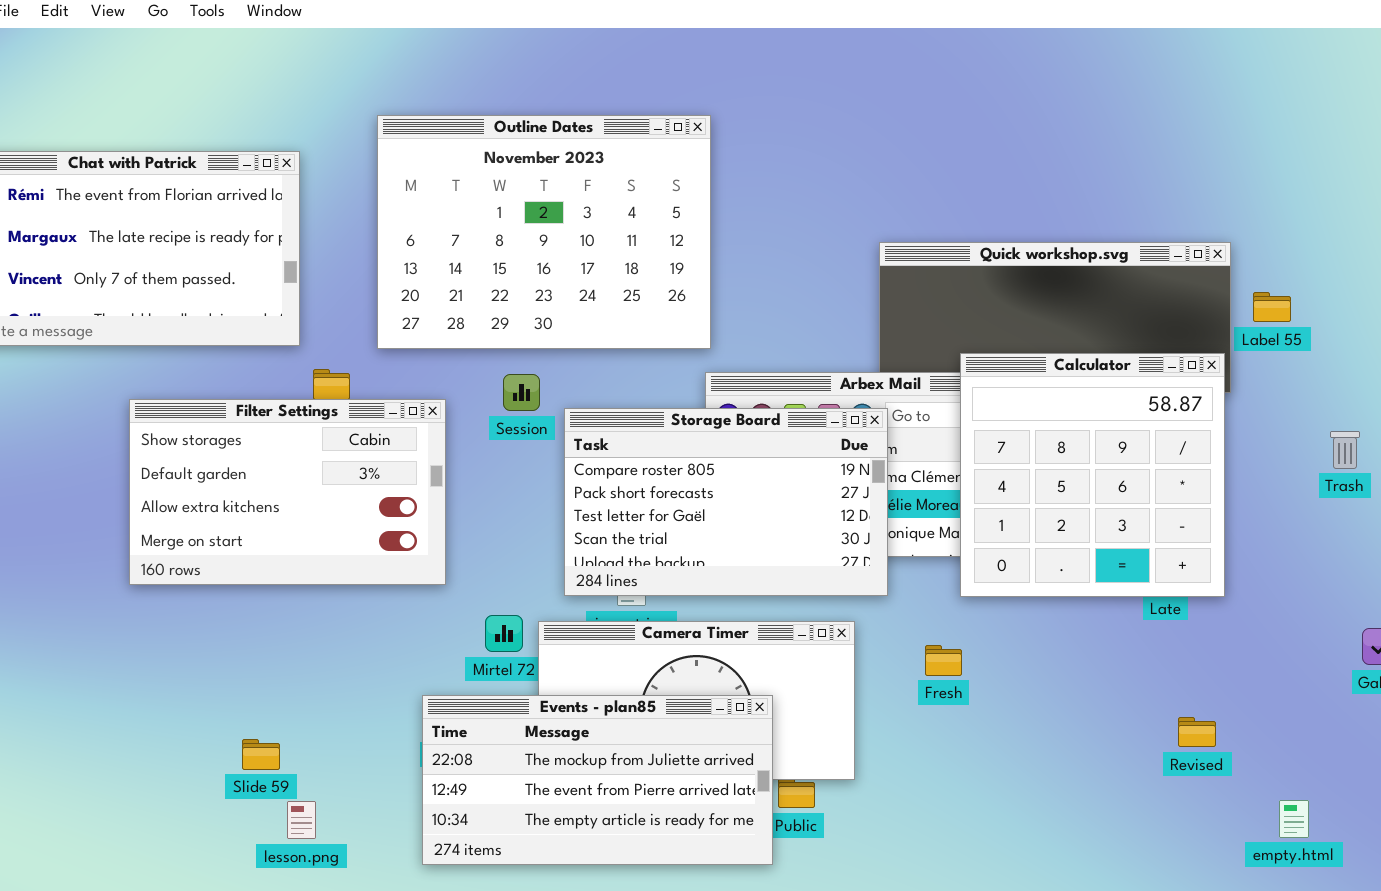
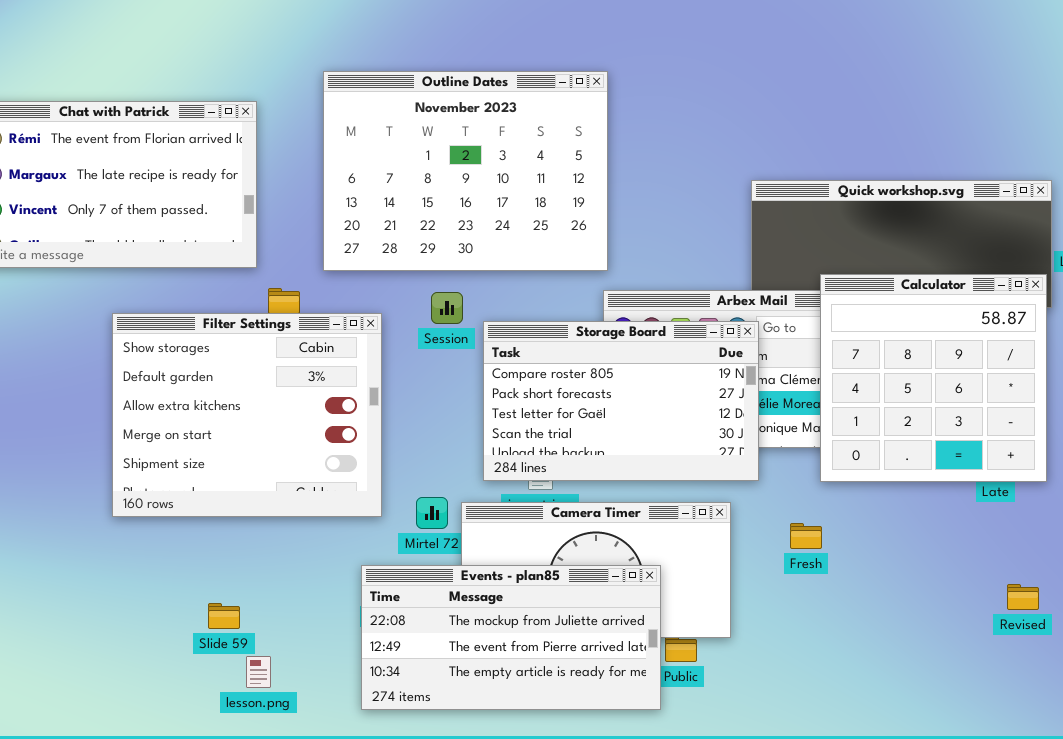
Filter Settings: [129,399,446,585] -> [112,313,382,517], resized

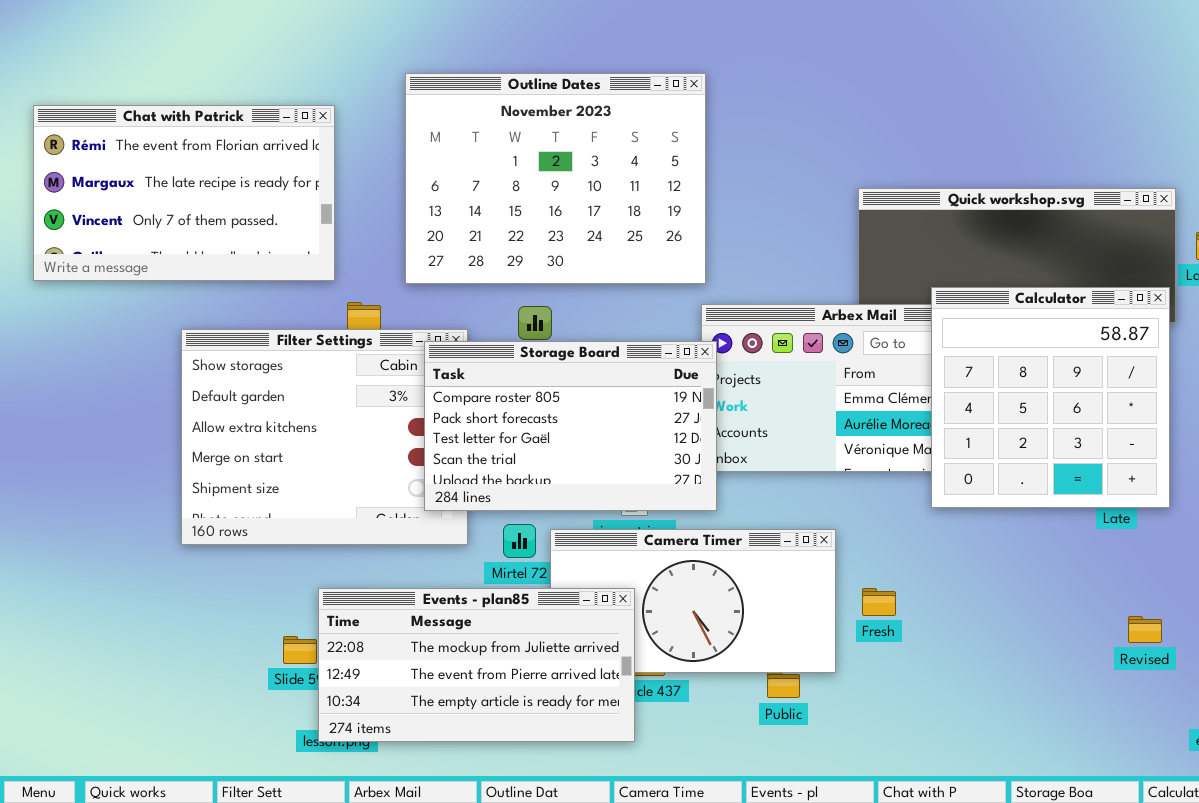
Storage Board: [483,321,759,481] -> [424,341,717,511], moved
Fresh: [790,523,822,549] -> [862,588,896,616], moved
Events - plan85: [361,565,661,710] -> [318,588,635,742], moved

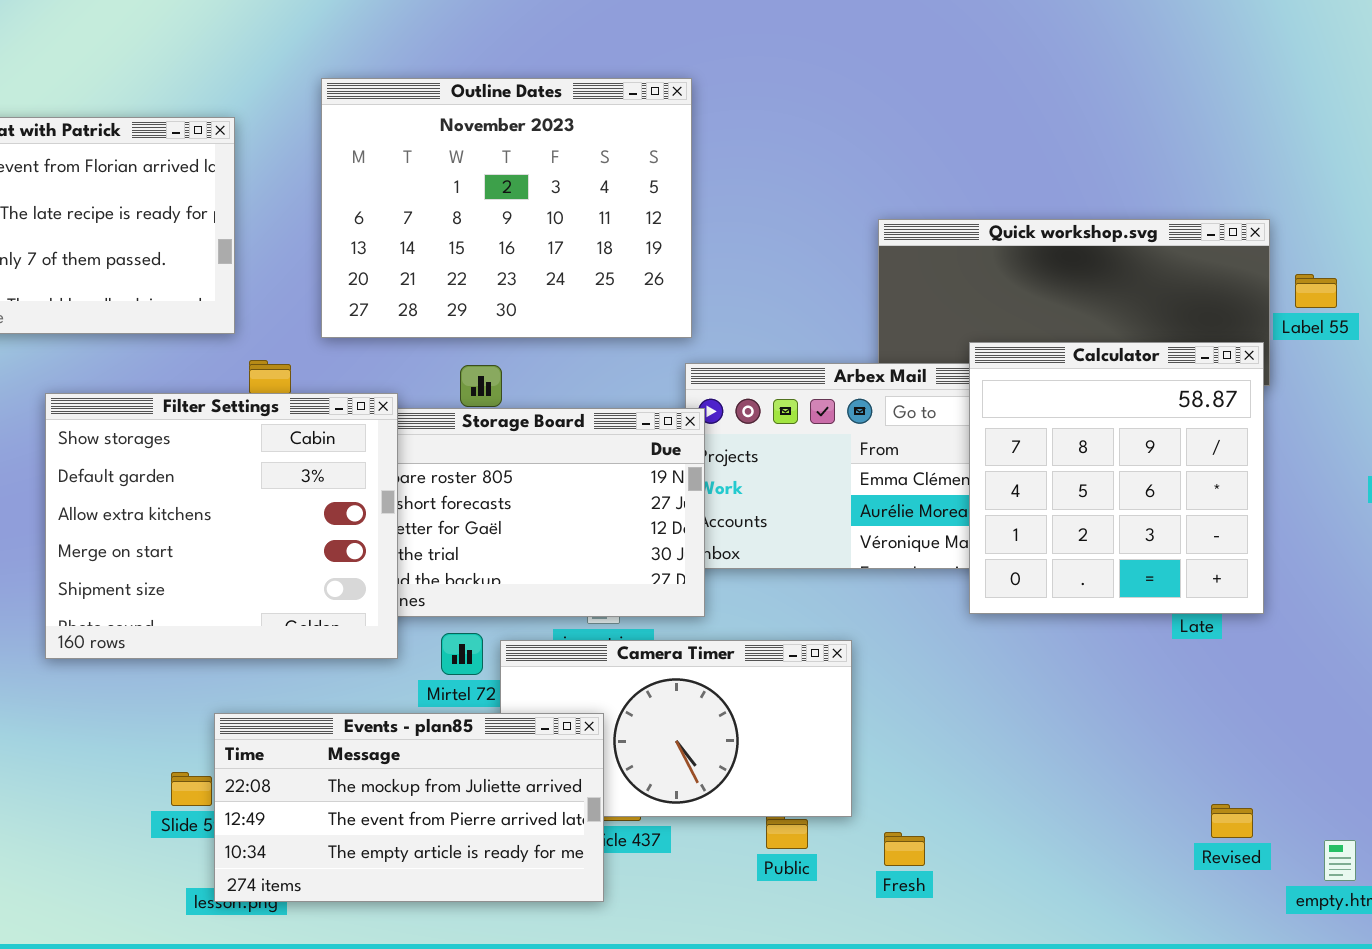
Filter Settings: [181,329,468,545] -> [45,393,398,659], raised
Fresh: [862,588,896,616] -> [884,832,925,866], moved
Revised: [1128,616,1162,643] -> [1211,804,1253,838], moved

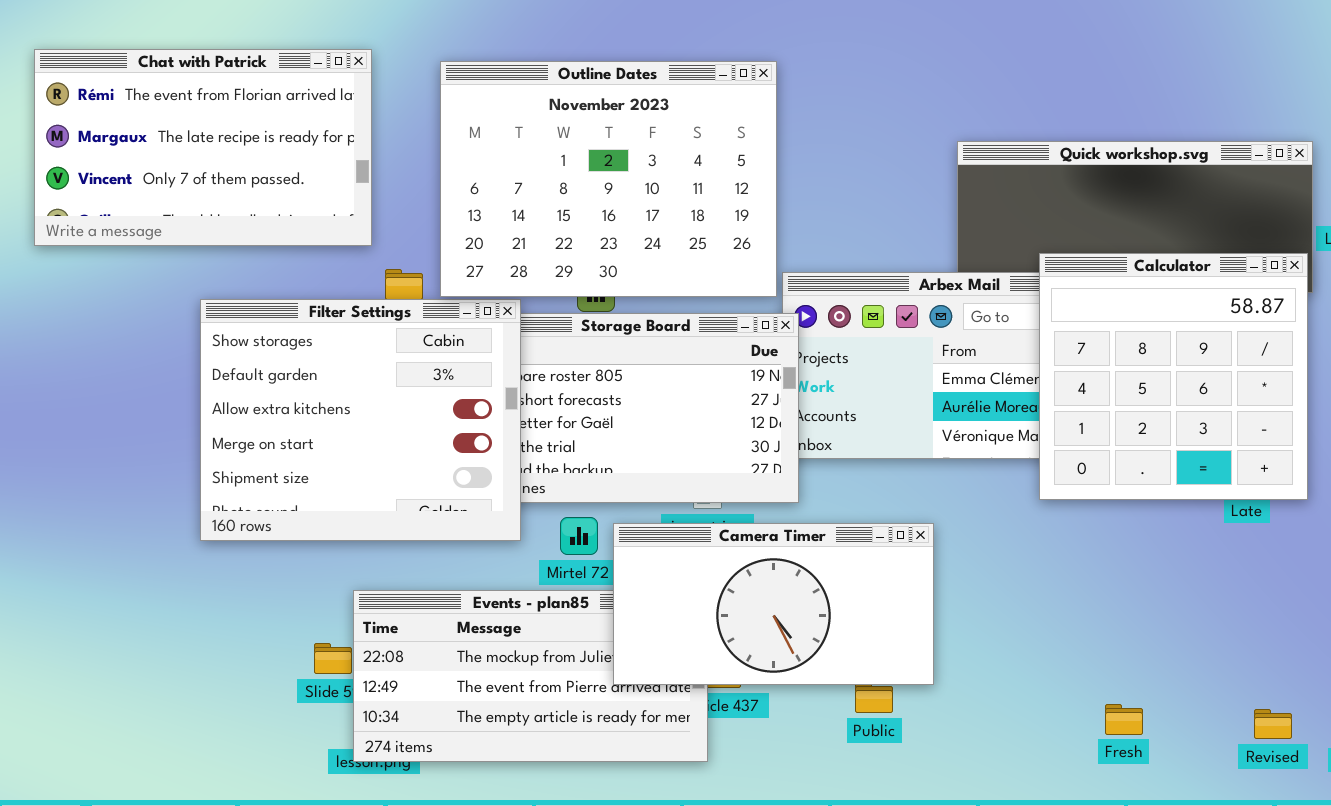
Outline Dates: [321,78,692,338] -> [440,61,777,297], moved
Camera Timer: [500,640,852,817] -> [613,523,934,685], raised
Revised: [1211,804,1253,838] -> [1254,709,1292,739], moved
Fresh: [884,832,925,866] -> [1105,704,1143,735], moved

